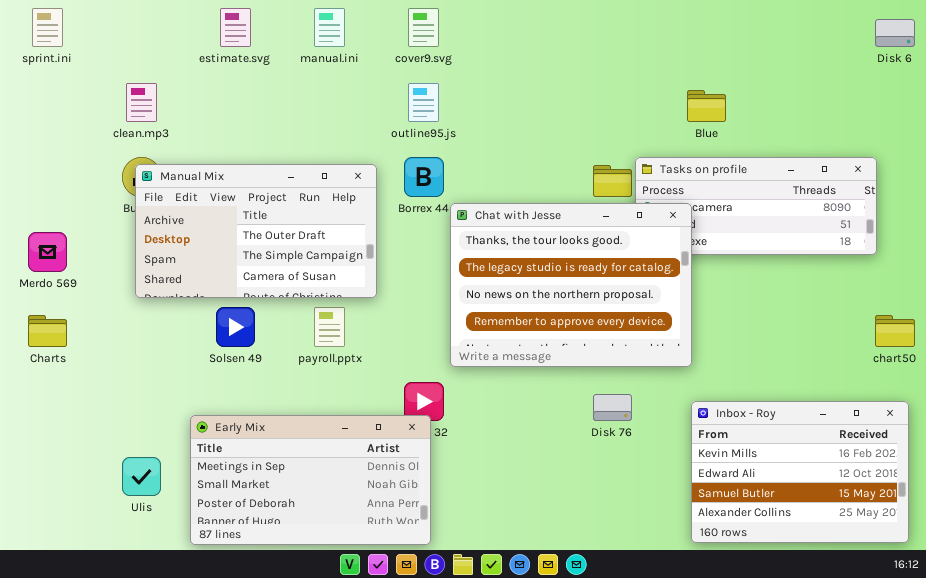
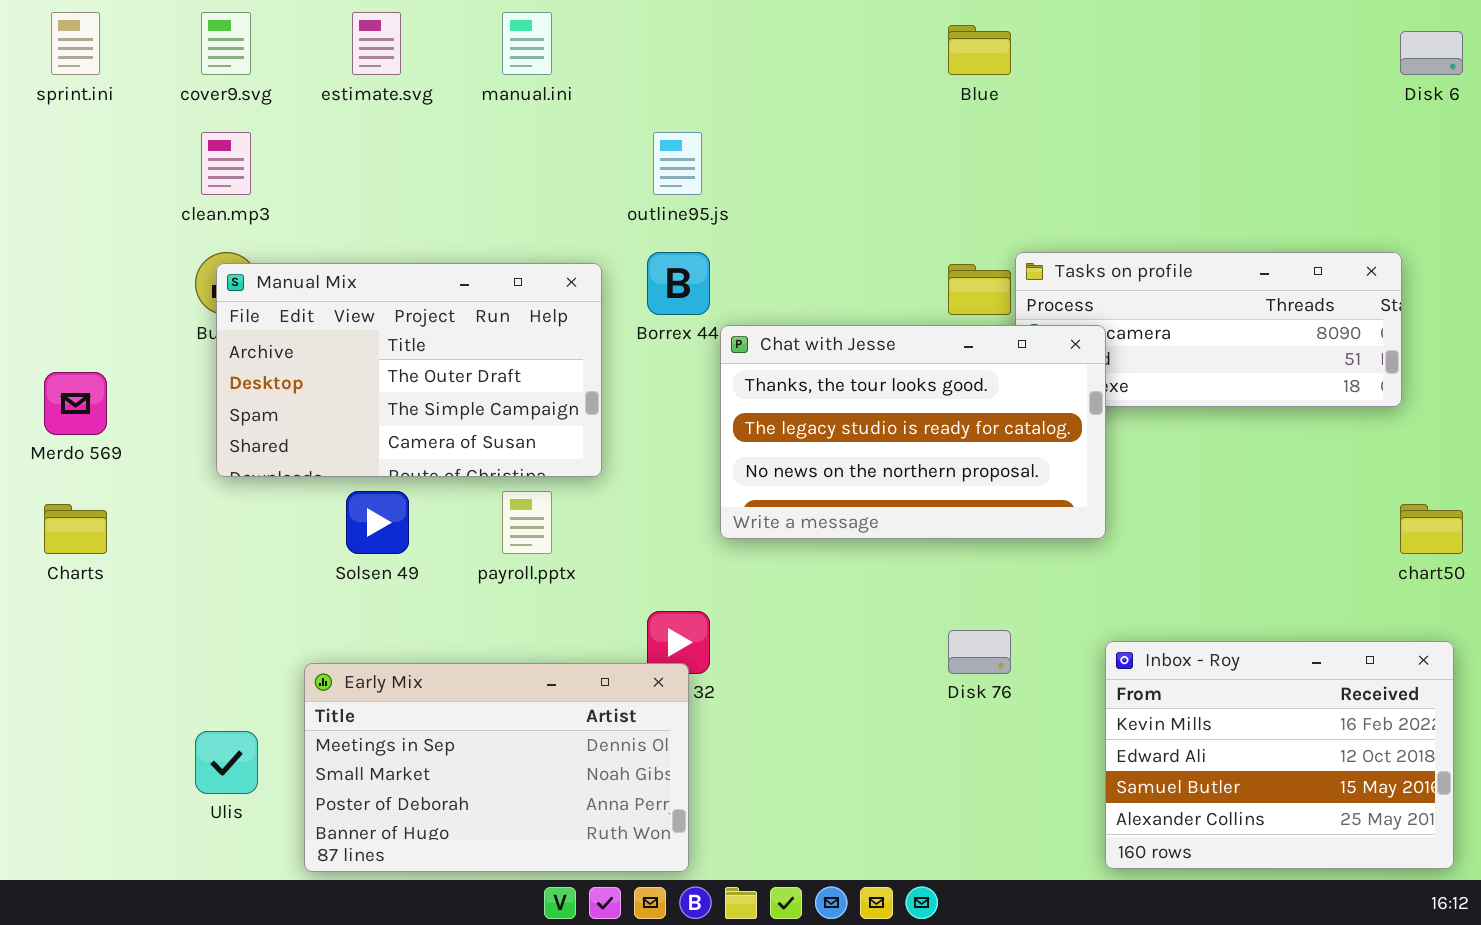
cover9.svg: [408,8,439,47] -> [201,12,251,75], moved
Blue: [687,90,726,122] -> [948,25,1011,75], moved
Chat with Jesse: [450,203,692,367] -> [720,325,1106,539], resized

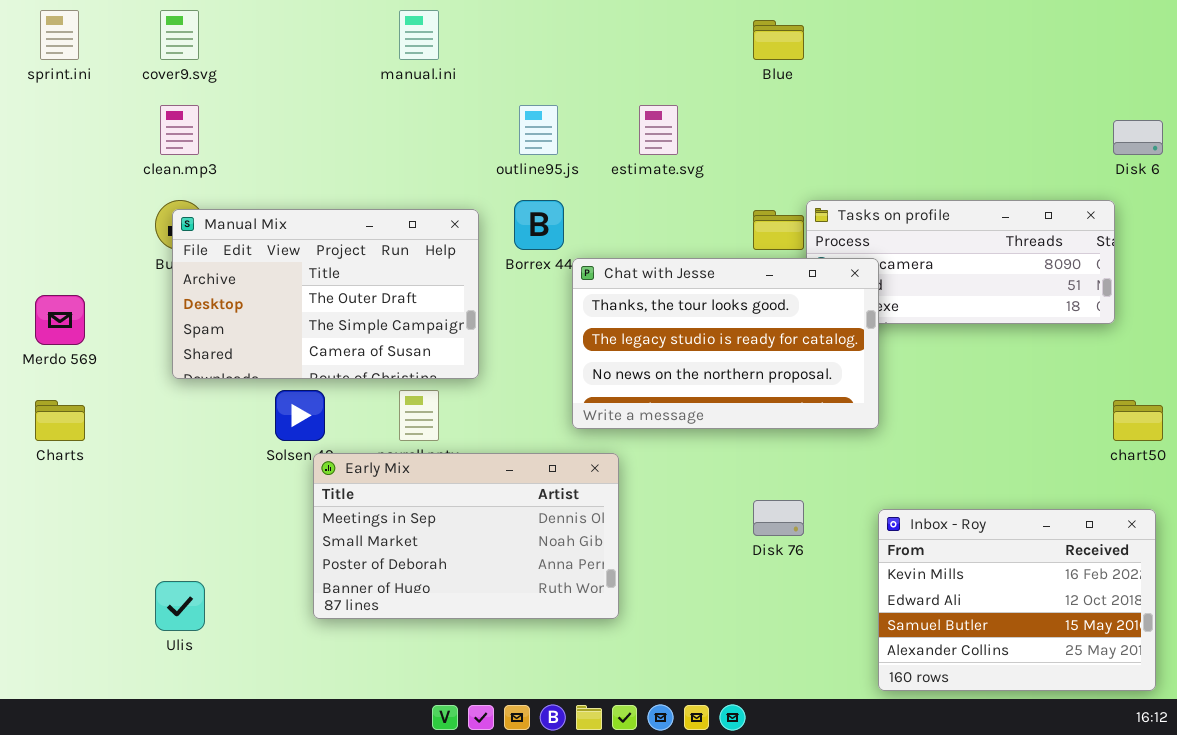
estimate.svg: [352,12,401,75] -> [639,105,678,155], moved
Disk 6: [1400,31,1463,75] -> [1113,120,1163,155], moved
Early Mix: [304,663,689,872] -> [313,453,619,619], moved

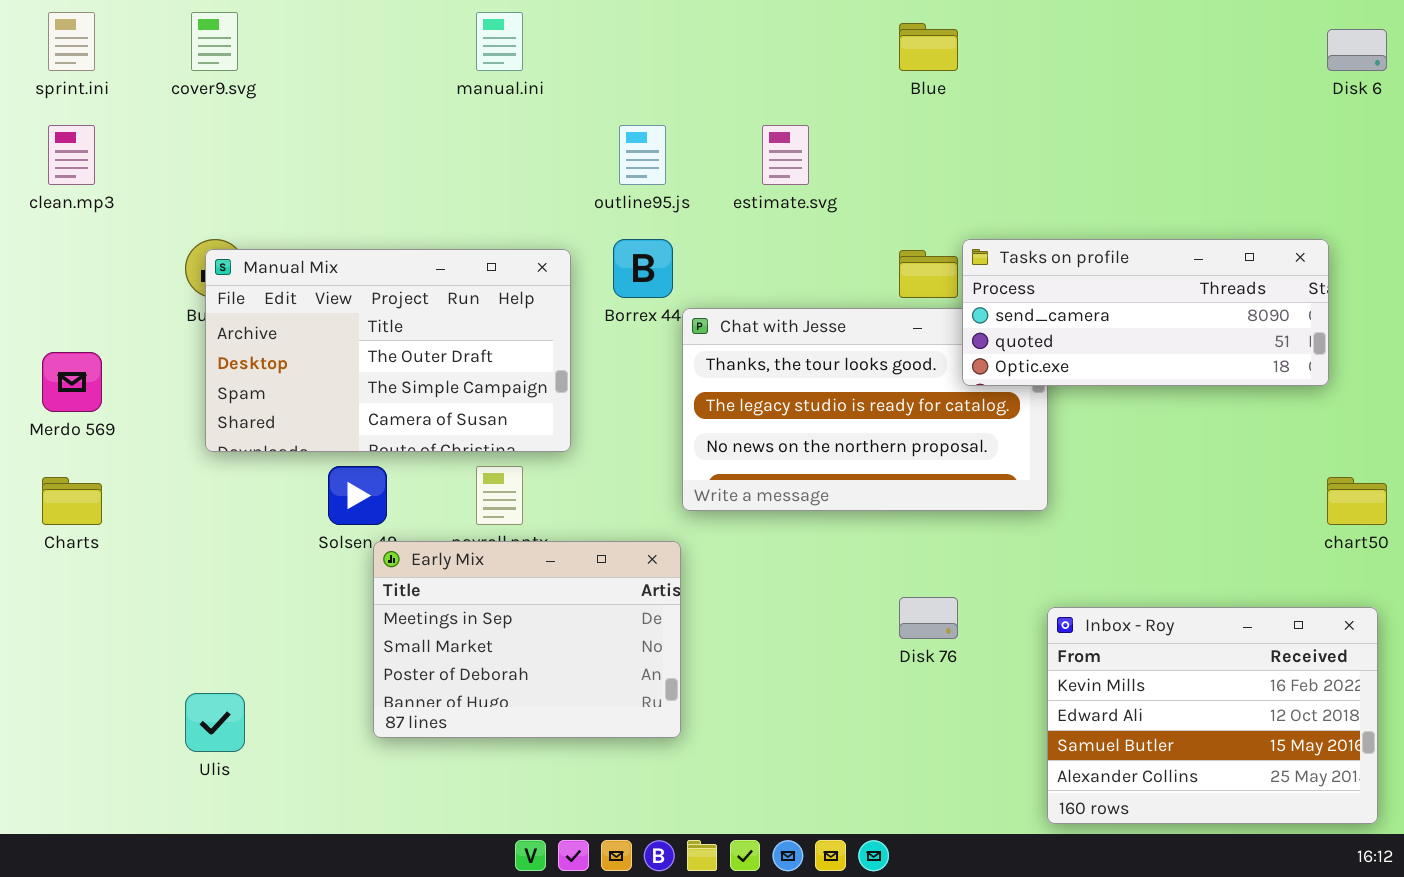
clean.mp3: [160,105,199,155] -> [48,125,95,185], moved
Disk 6: [1113,120,1163,155] -> [1327,29,1387,71], moved
Tasks on profile: [806,200,1115,324] -> [962,239,1329,386], raised
Early Mix: [313,453,619,619] -> [373,541,681,738], resized

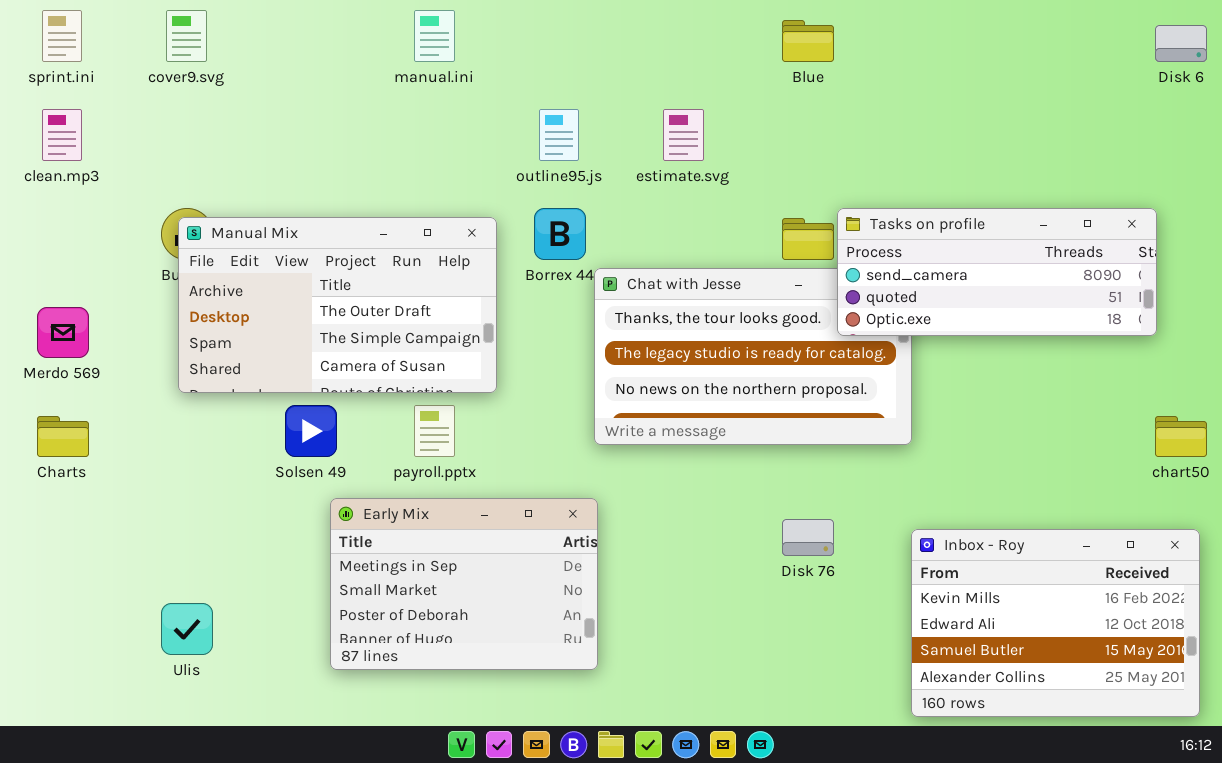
Early Mix: [373,541,681,738] -> [330,498,598,670], moved

